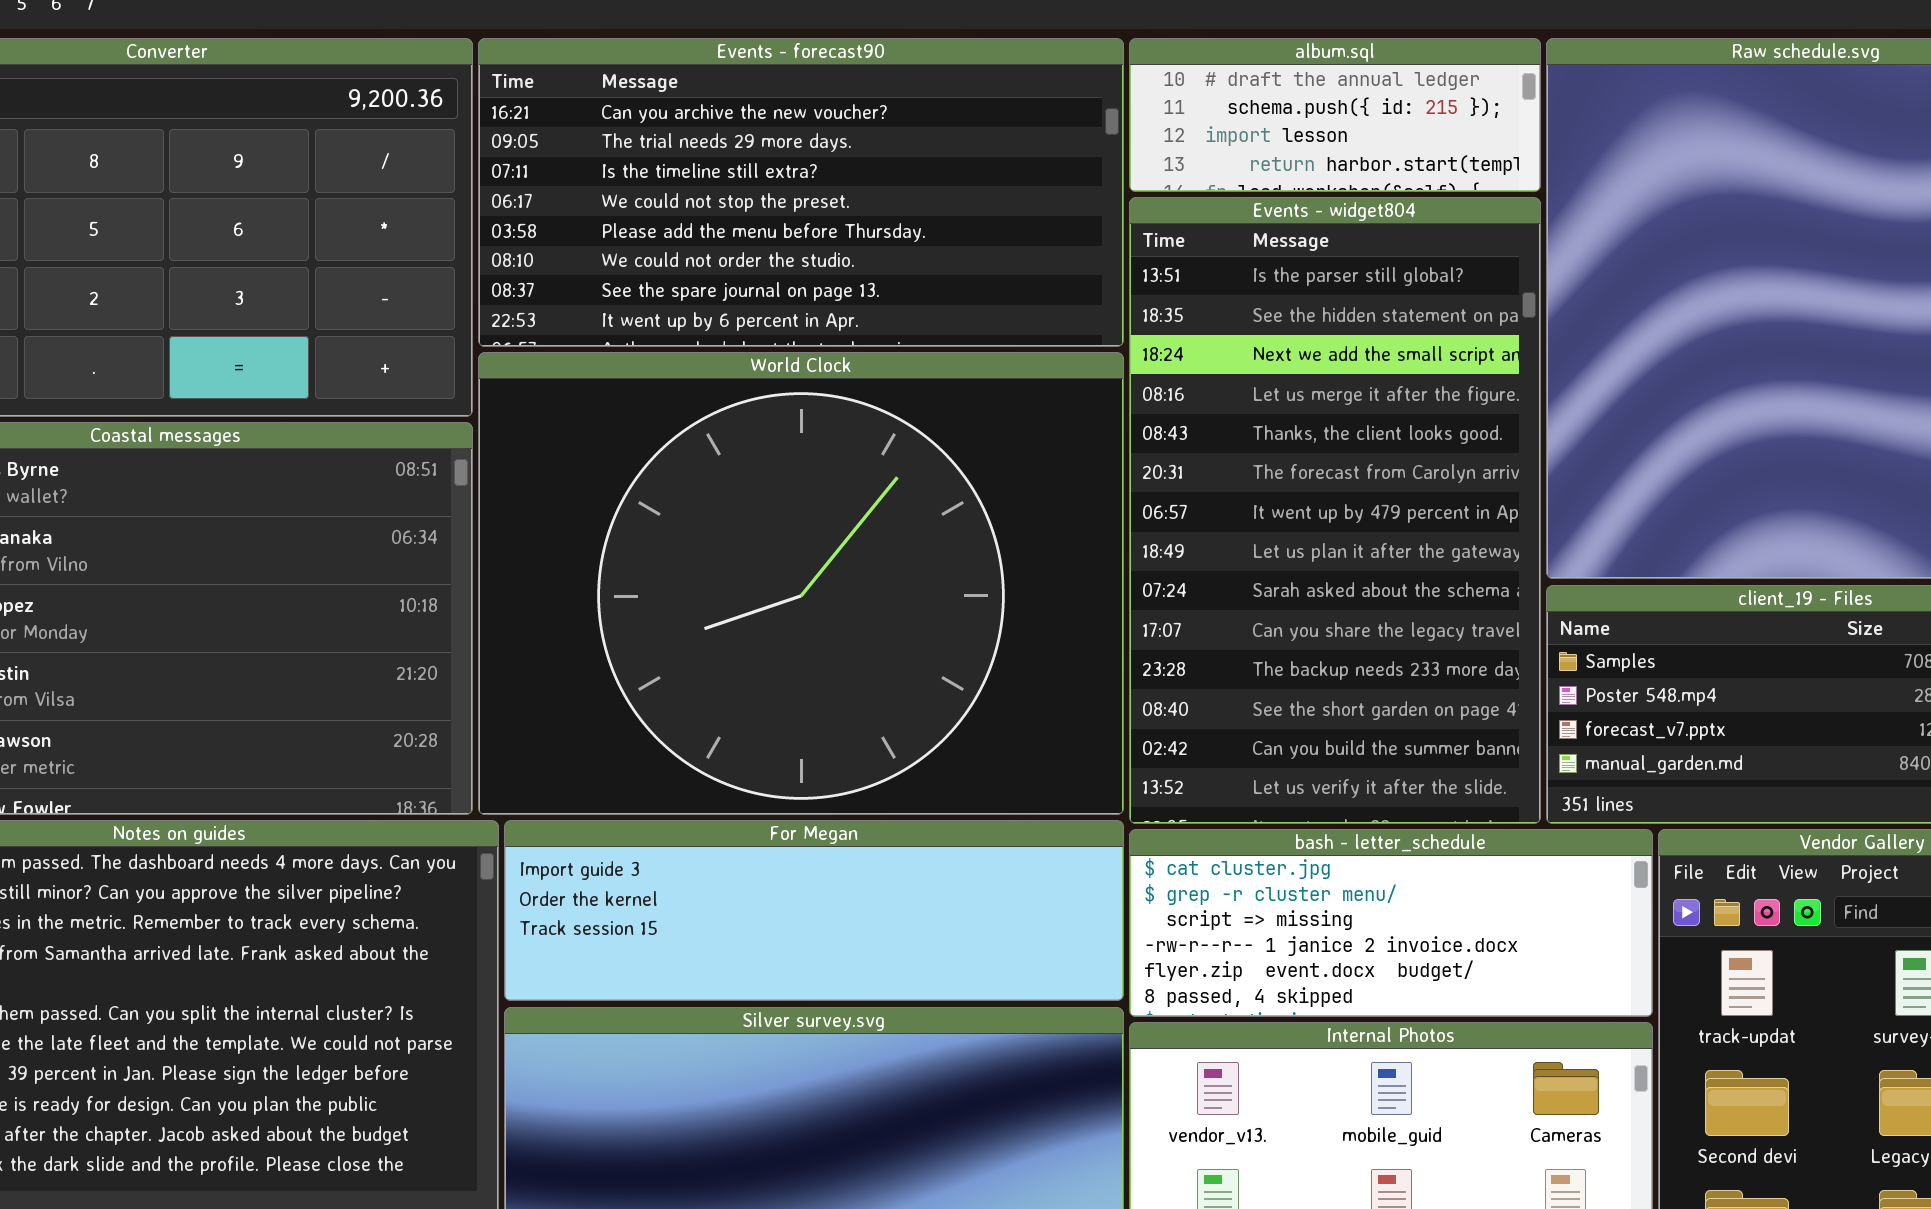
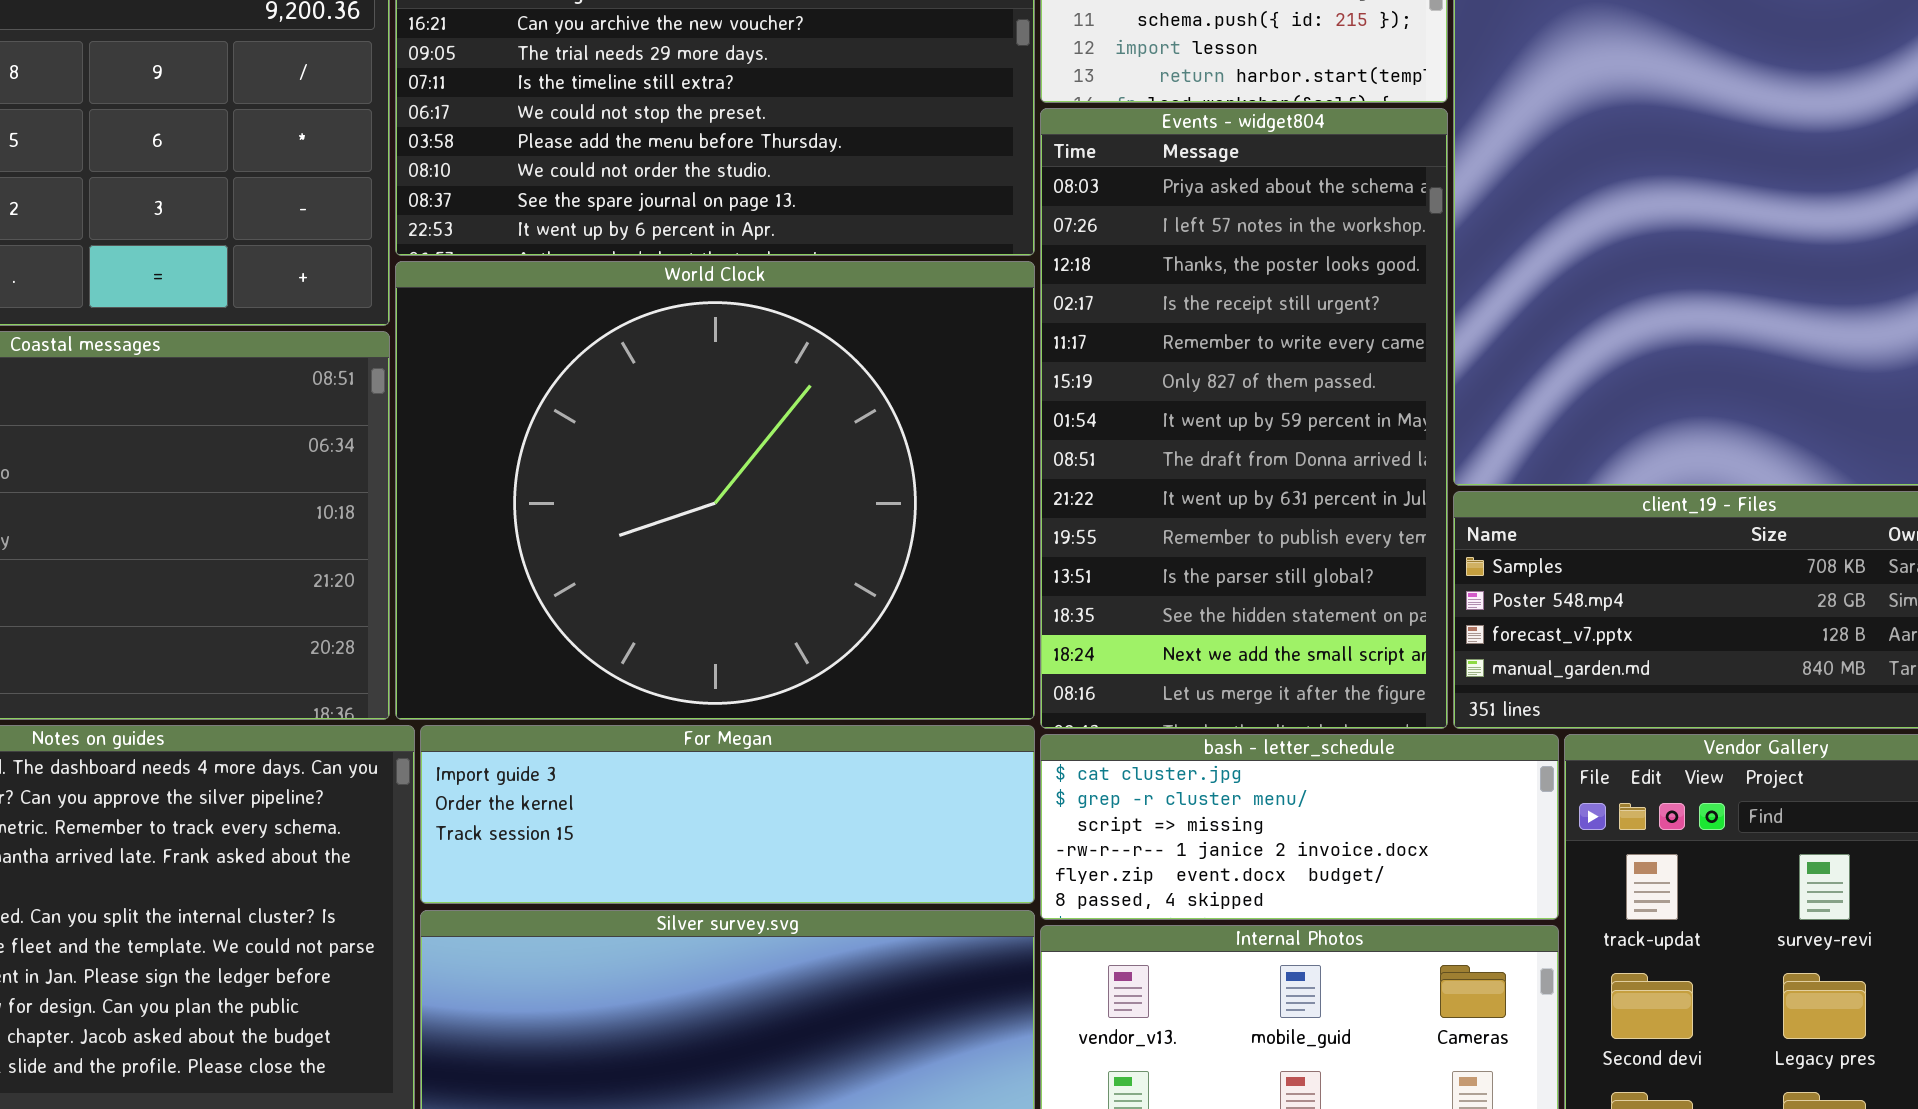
Events - widget804: [1129,197,1541,824] -> [1040,108,1448,729], scrolled up 10 rows

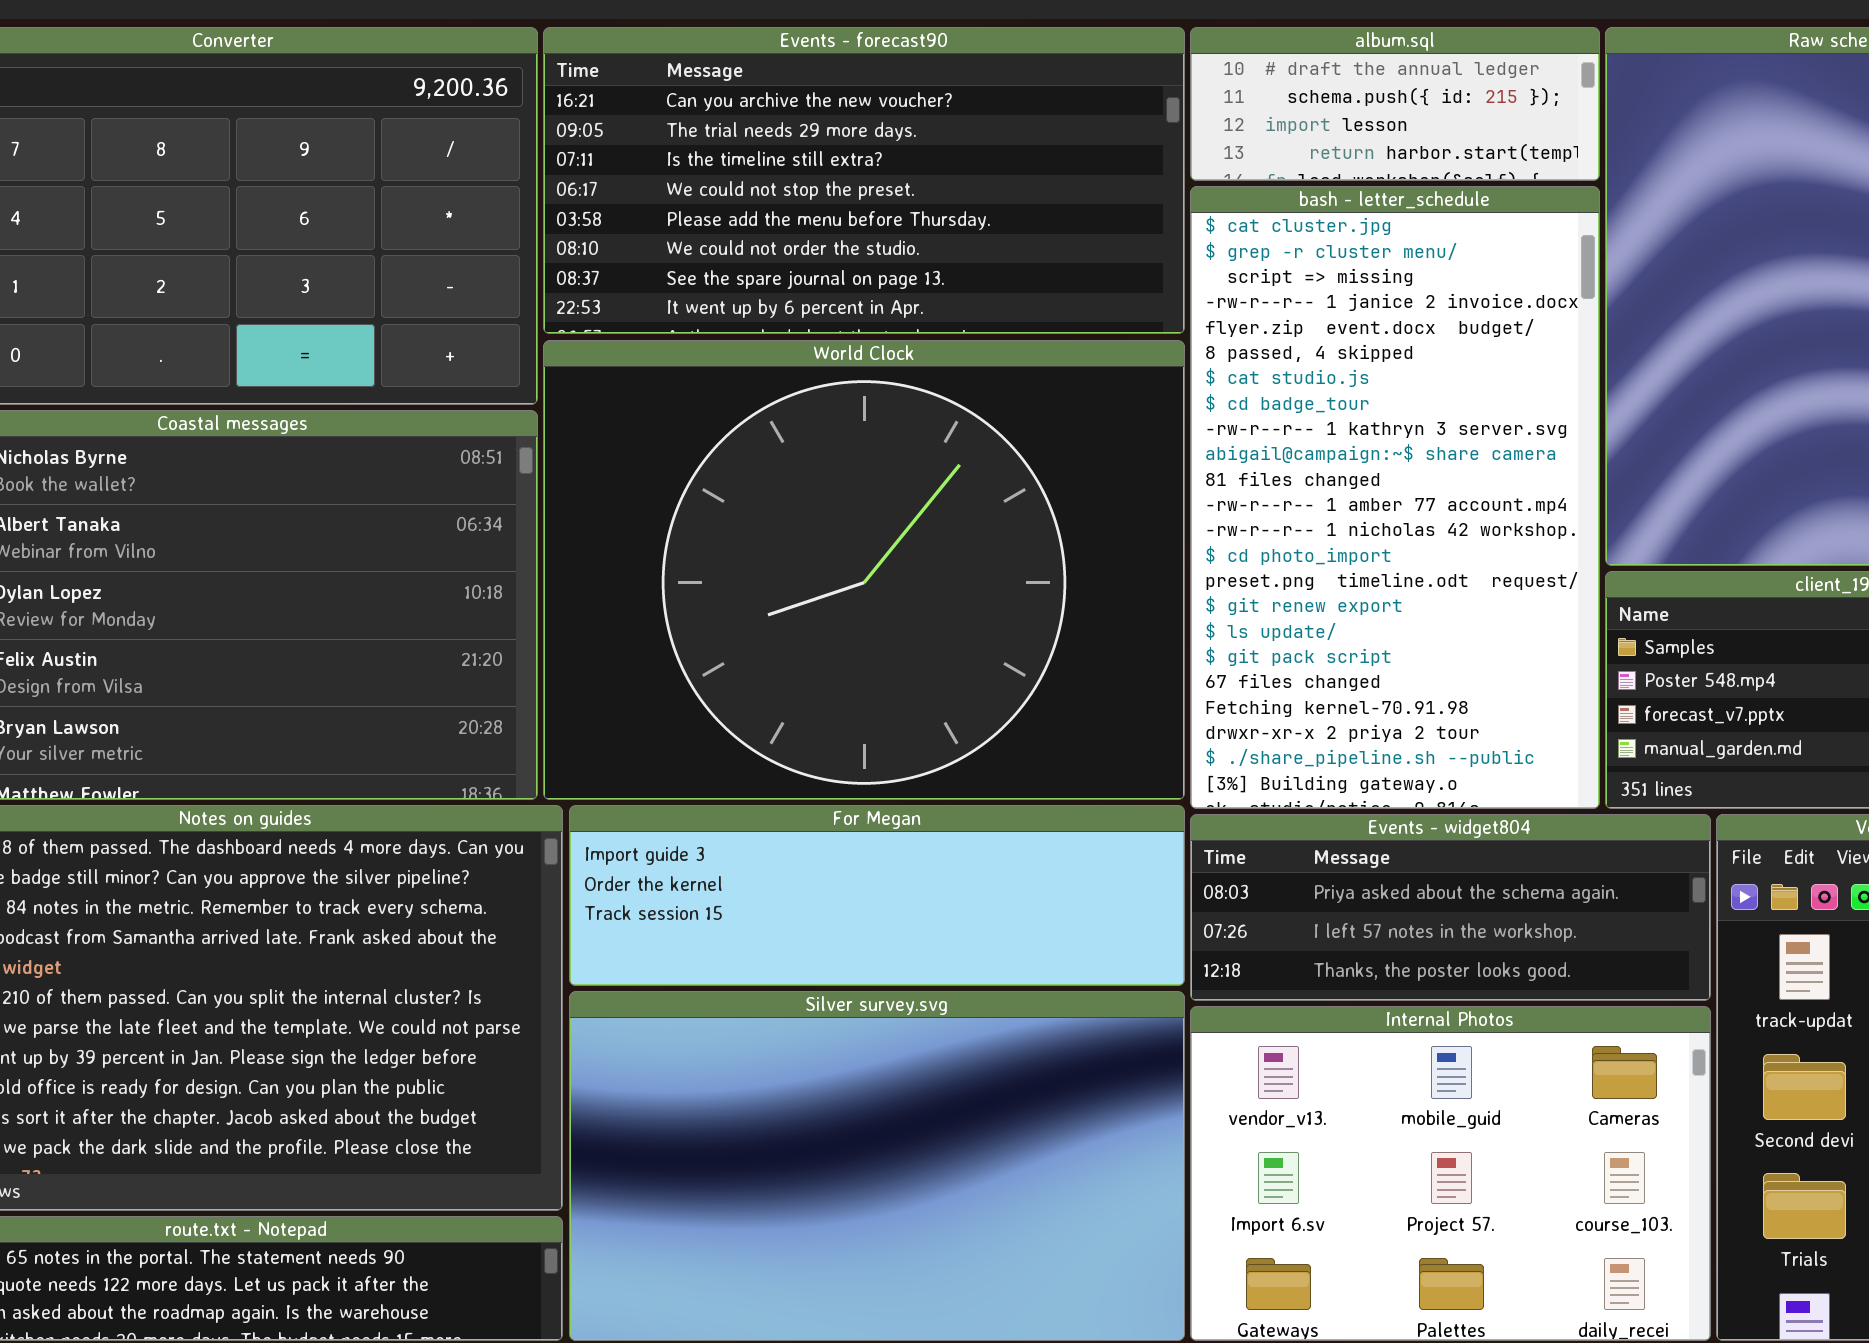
Events - widget804: [1040,108,1448,729] -> [1190,814,1711,1001], moved, resized
bash - letter_schedule: [1040,734,1559,920] -> [1190,186,1600,809], moved, resized

